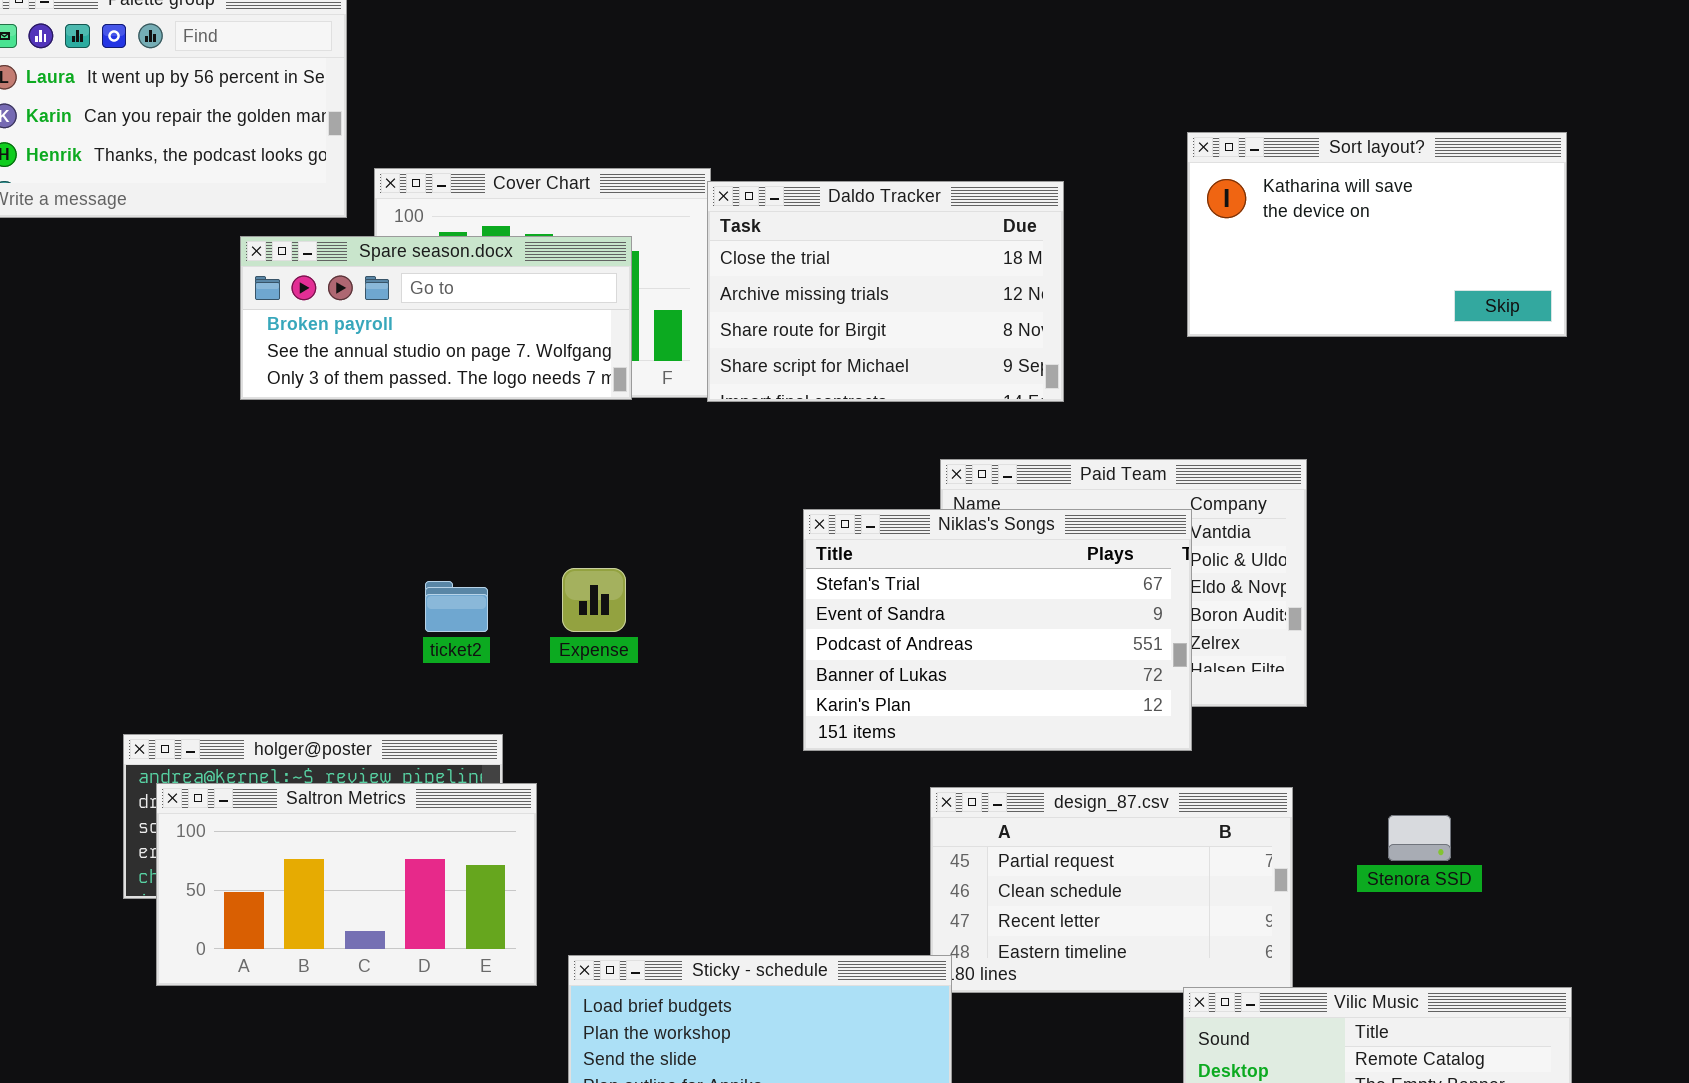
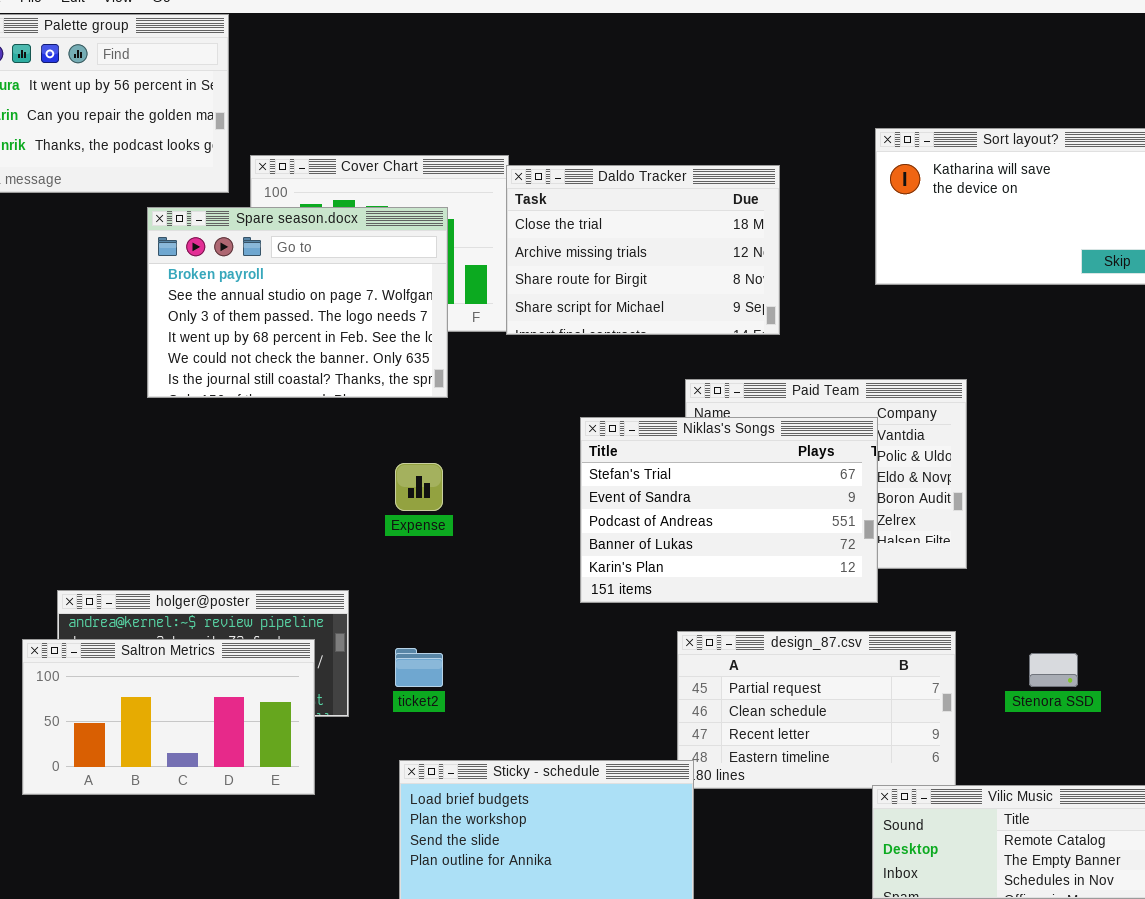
Spare season.docx: [240,236,632,400] -> [147,207,448,398], resized
ticket2: [425,581,488,632] -> [395,648,443,687], moved
Saltron Metrics: [156,783,537,986] -> [22,639,315,795], moved

